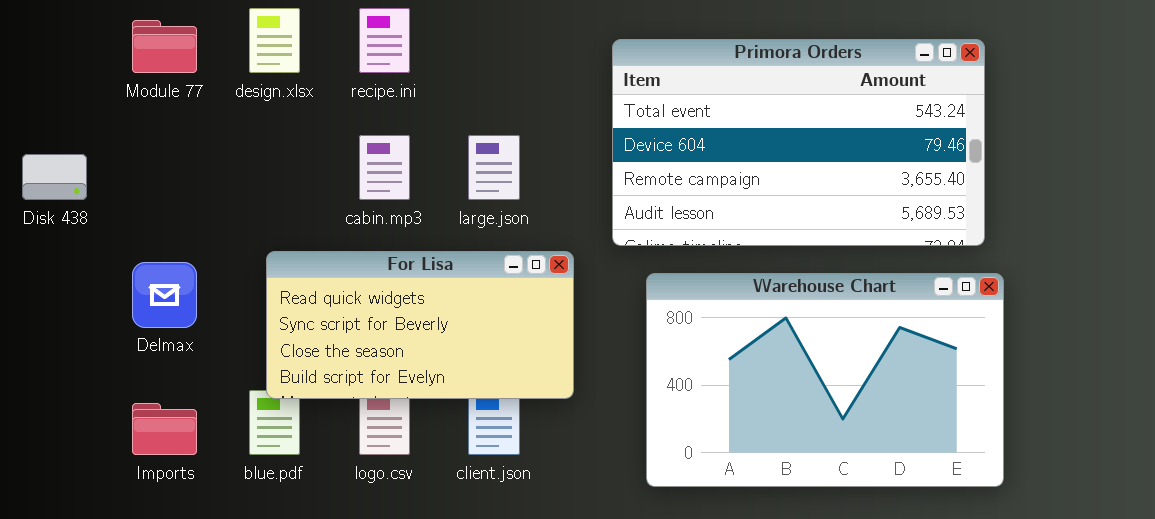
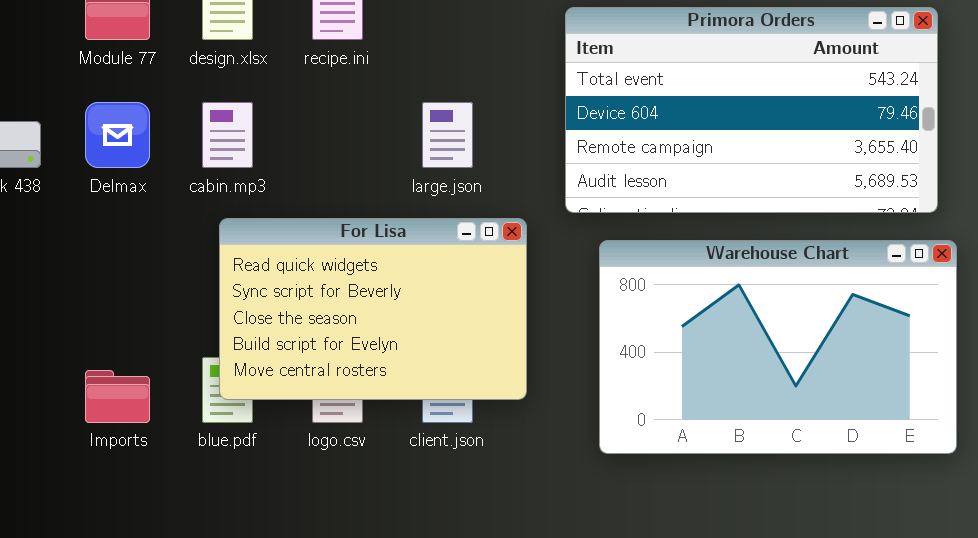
cabin.mp3: [359,135,410,200] -> [202,102,253,168], moved
For Lisa: [266,251,574,399] -> [219,218,527,400], resized
Delmax: [132,262,197,328] -> [85,102,150,168], moved

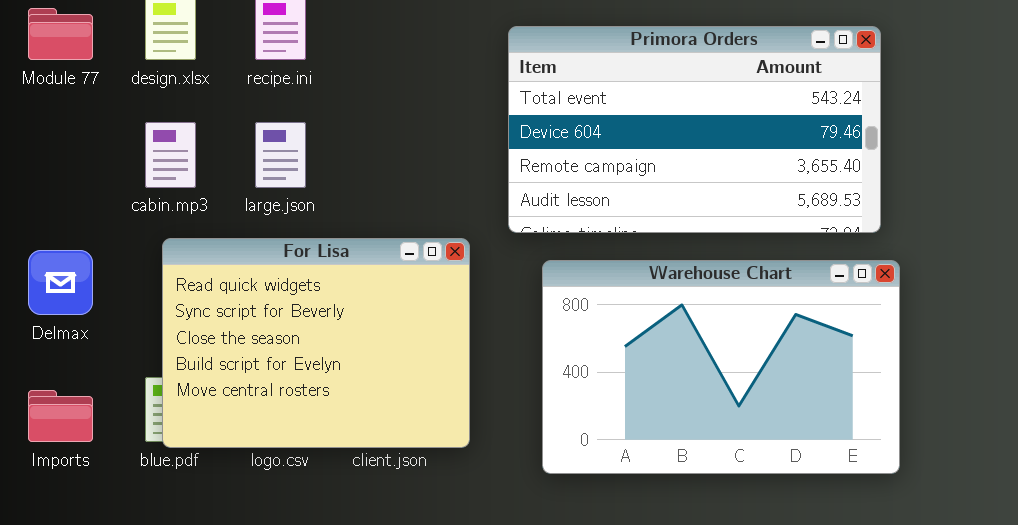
Delmax: [85,102,150,168] -> [28,250,93,315], moved
large.json: [422,102,473,168] -> [255,122,306,188], moved
For Lisa: [219,218,527,400] -> [162,238,470,448], resized

